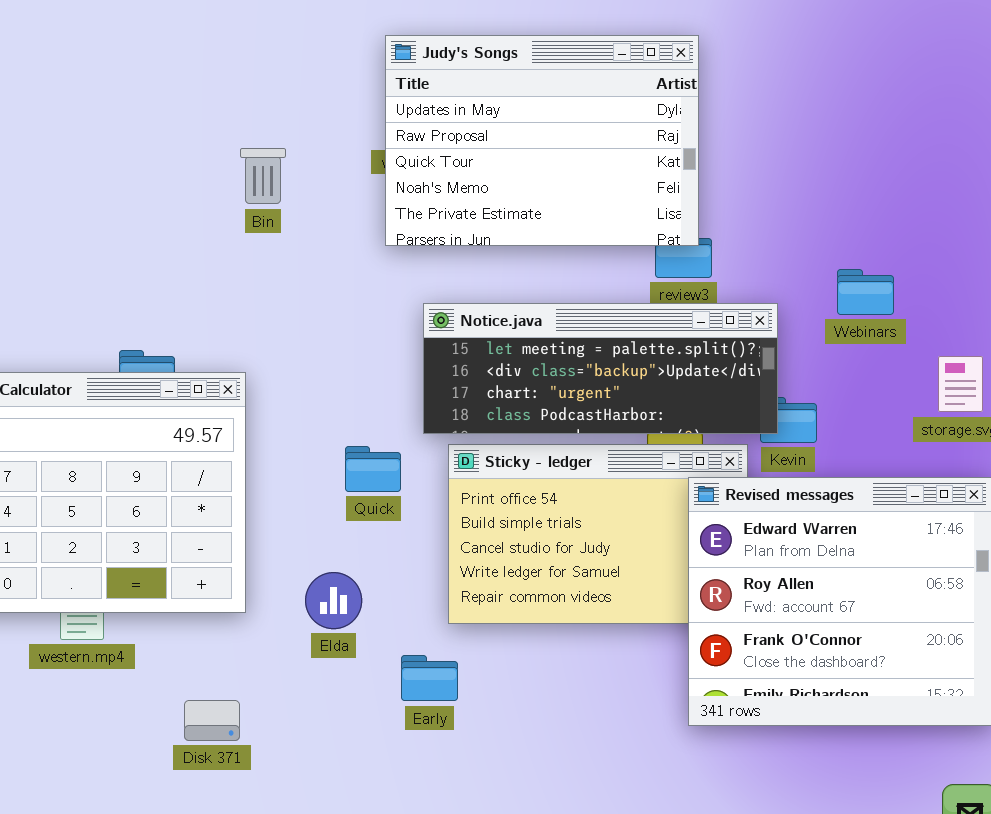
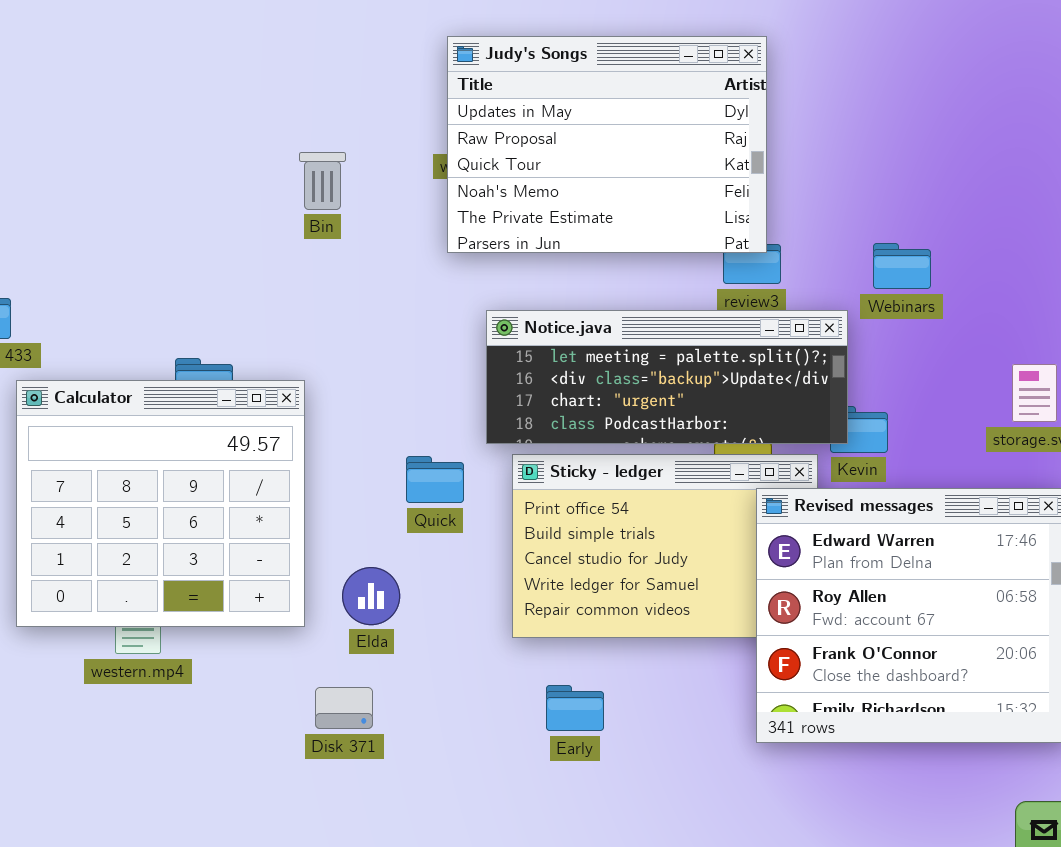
Webinars: [837,269,894,315] -> [873,243,931,289], moved
Elda: [305,572,362,629] -> [342,567,400,625], moved
Early: [401,655,458,701] -> [546,685,604,731], moved
Disk 371: [184,700,240,741] -> [315,687,373,729], moved

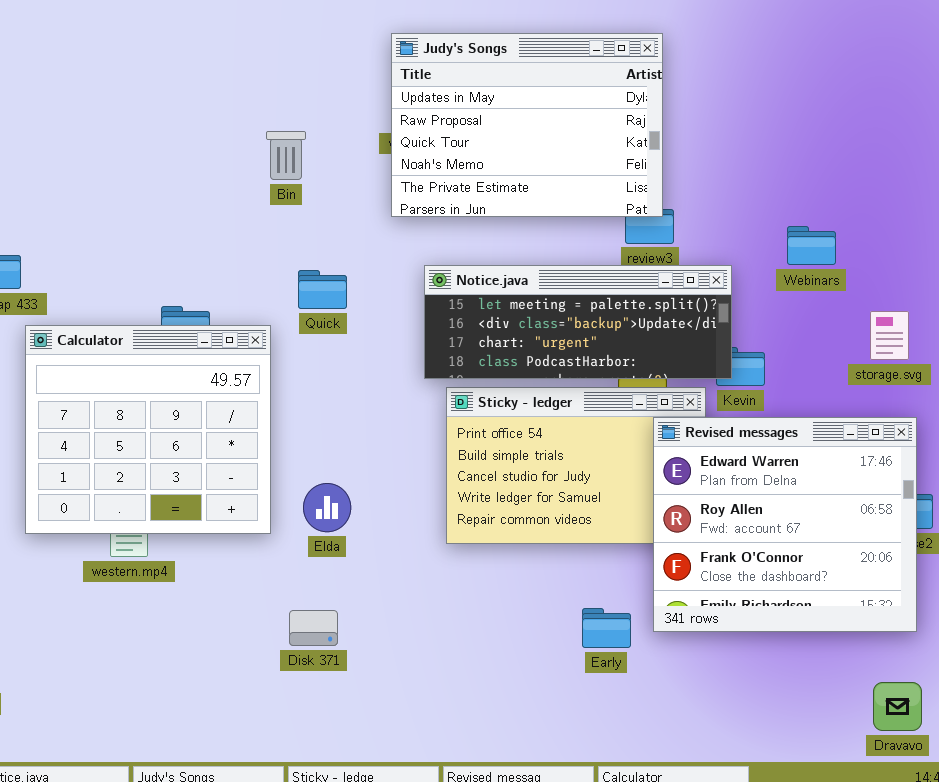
Webinars: [873,243,931,289] -> [787,226,836,265], moved
Quick: [406,456,464,503] -> [298,270,347,309], moved
Early: [546,685,604,731] -> [582,608,631,648], moved
Disk 371: [315,687,373,729] -> [289,610,338,646], moved

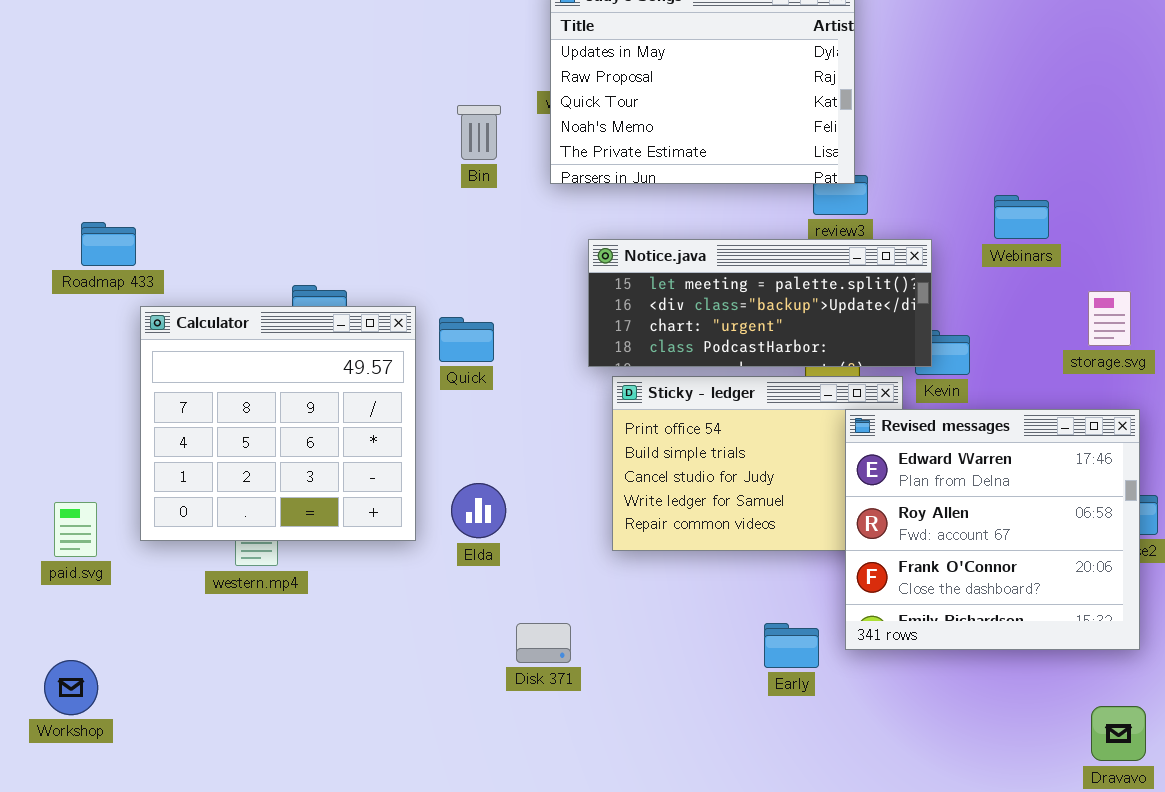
Bin: [266,131,306,180] -> [457,105,501,160], moved
Quick: [298,270,347,309] -> [439,317,494,362], moved
Disk 371: [289,610,338,646] -> [516,623,571,663], moved

